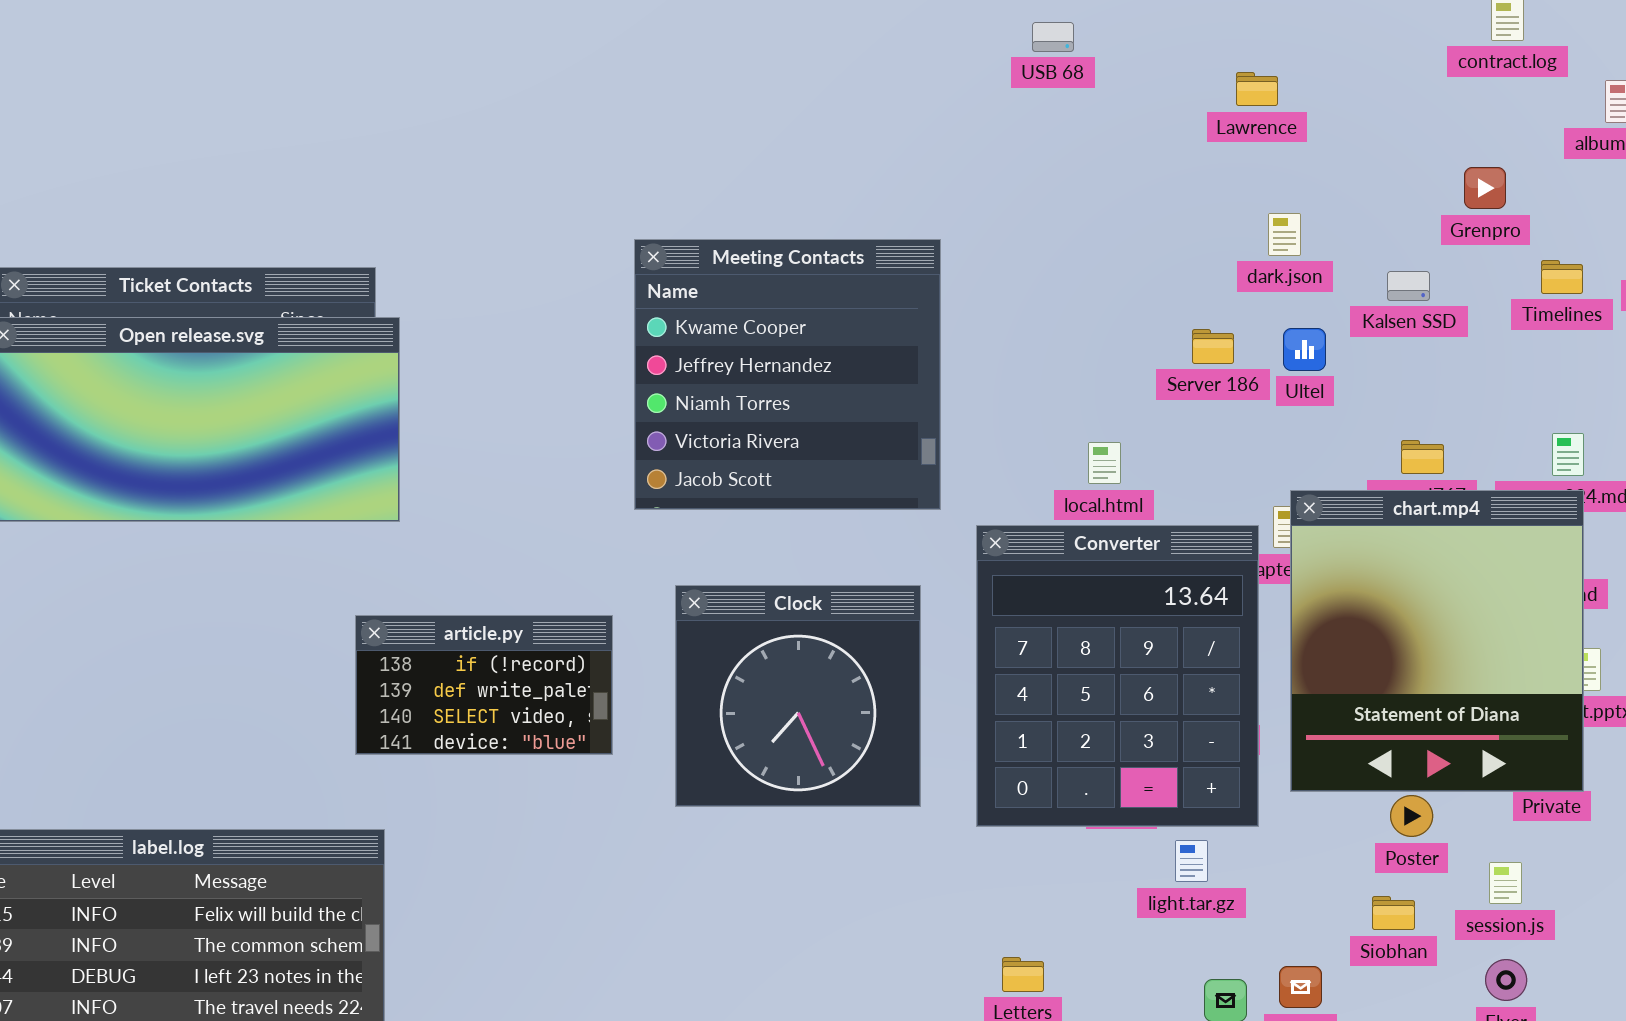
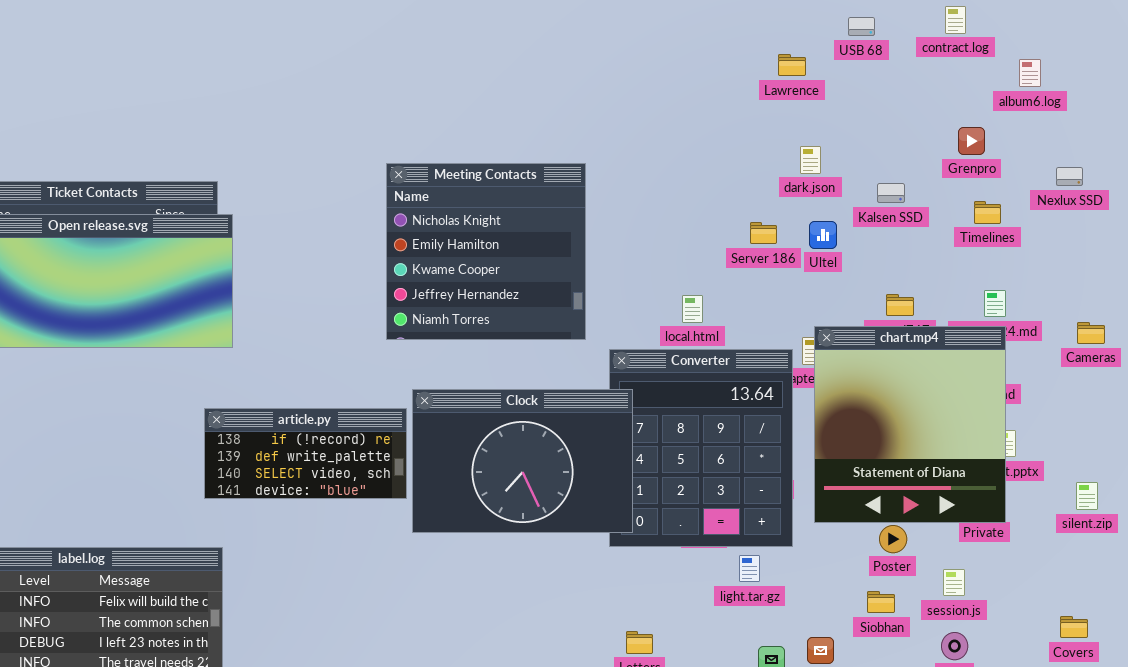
USB 68: [1032,22,1074,52] -> [848,17,875,36], moved
Grenpro: [1464,167,1506,209] -> [958,127,985,155], moved
Meeting Contacts: [634,239,941,510] -> [386,163,586,340], scrolled up 2 rows
Timelines: [1541,260,1583,294] -> [974,201,1001,224], moved
Clock: [675,585,921,807] -> [412,389,633,533], resized
article.py: [355,615,613,755] -> [204,408,407,499], resized

